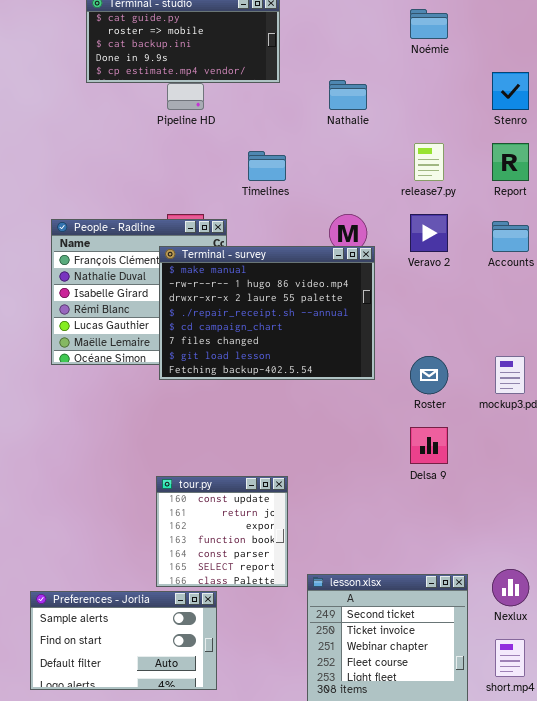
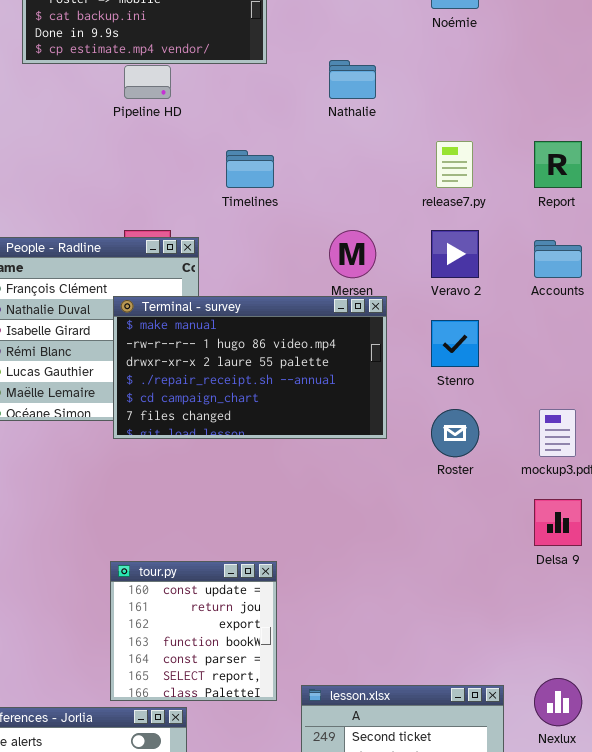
Stenro: [492,72,529,110] -> [431,320,479,367], moved
Terminal - survey: [159,246,375,380] -> [113,296,387,439], resized
Delsa 9: [410,427,448,464] -> [534,499,582,546], moved

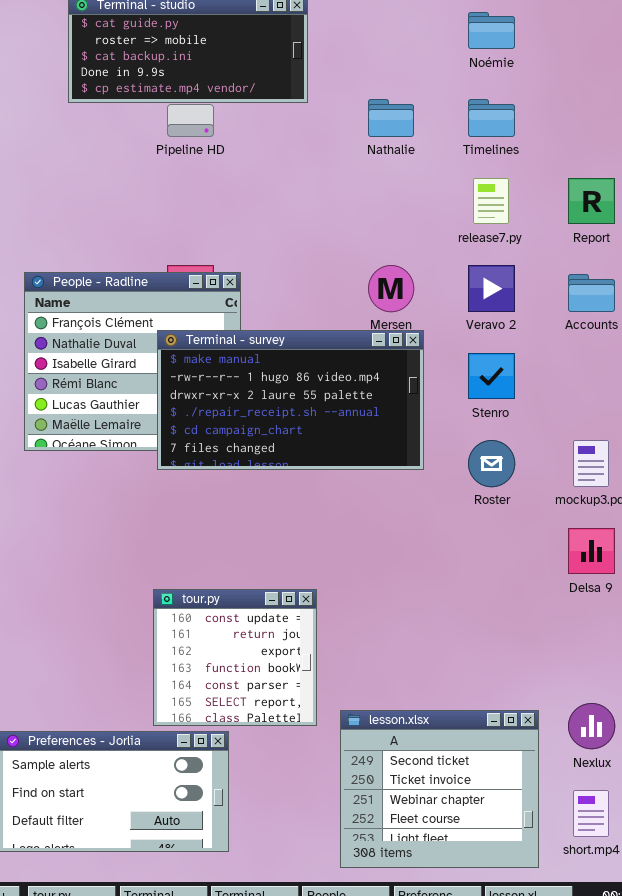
Timelines: [226,150,274,188] -> [468,99,515,137], moved

